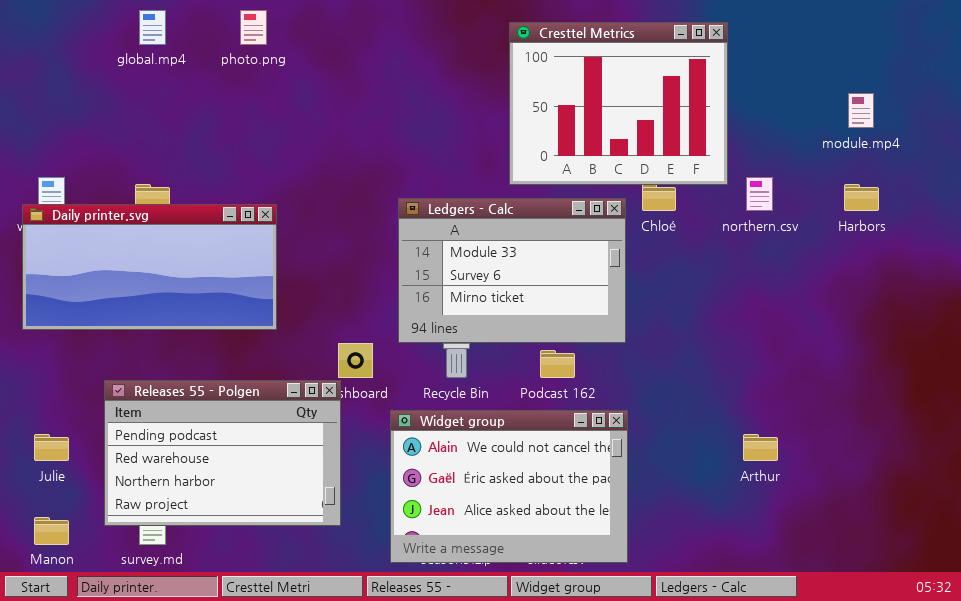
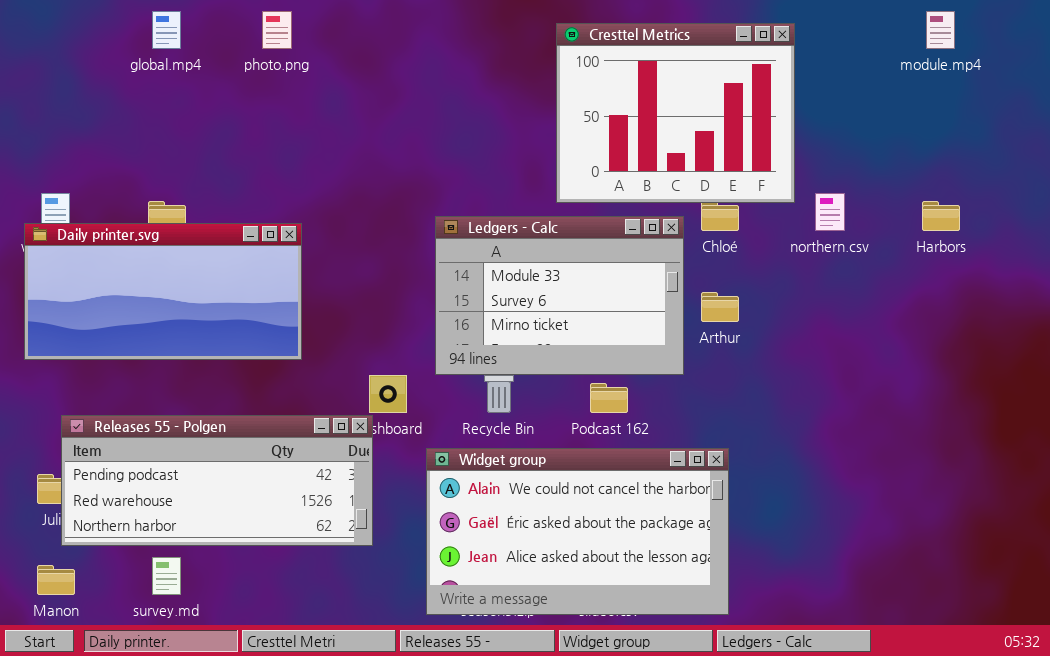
module.mp4: [848,93,874,128] -> [926,11,955,49], moved
Releases 55 - Polgen: [104,380,341,526] -> [61,415,373,546], resized
Widget group: [390,410,628,563] -> [426,448,729,615], resized
Arthur: [743,434,778,461] -> [701,292,739,322], moved

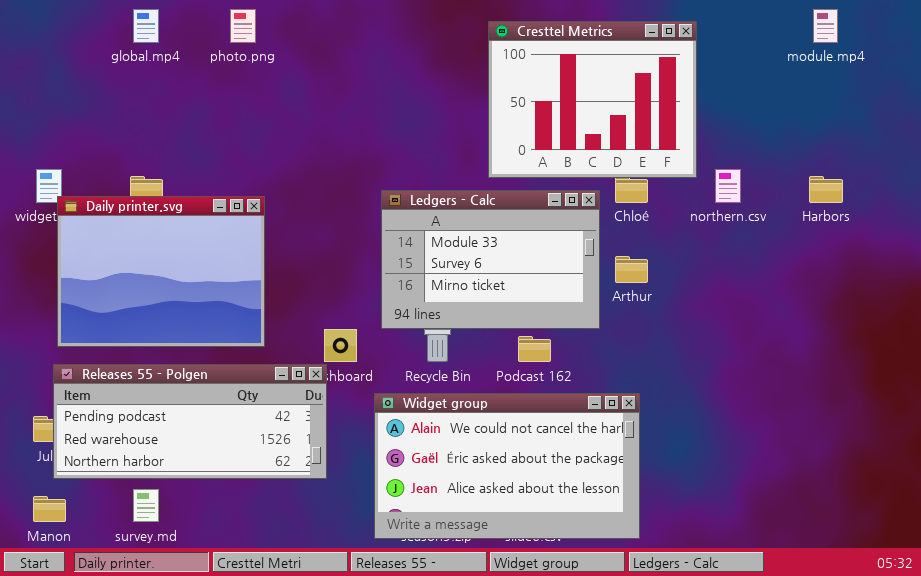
Daily printer.svg: [24,223,302,360] -> [57,196,265,347], resized

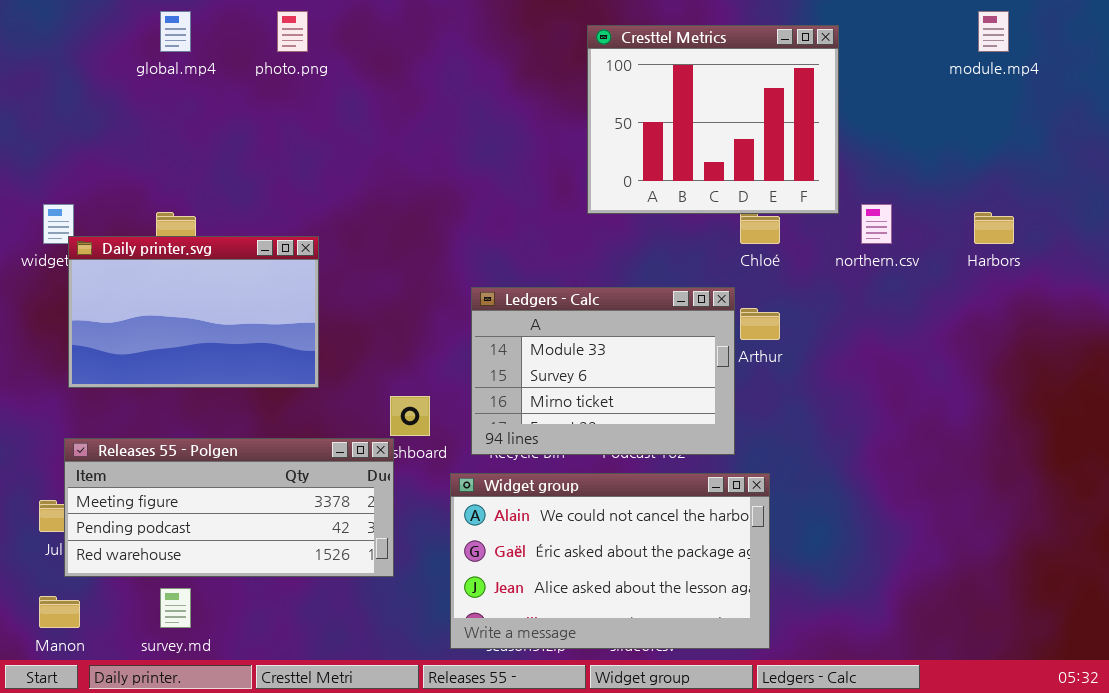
Ledgers - Calc: [381,190,600,329] -> [471,287,735,455], moved
Daily printer.svg: [57,196,265,347] -> [68,236,319,388], resized
Releases 55 - Polgen: [53,364,327,479] -> [64,438,394,577], scrolled up 1 row

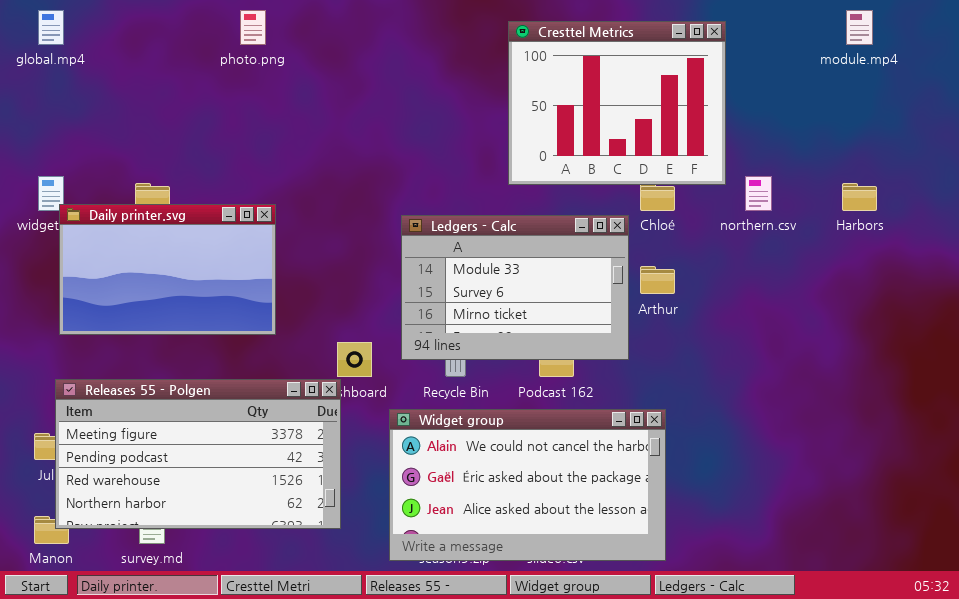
global.mp4: [160,11,191,52] -> [38,10,64,45], moved
Ledgers - Calc: [471,287,735,455] -> [401,215,629,360], moved
Releases 55 - Polgen: [64,438,394,577] -> [55,379,341,529], resized

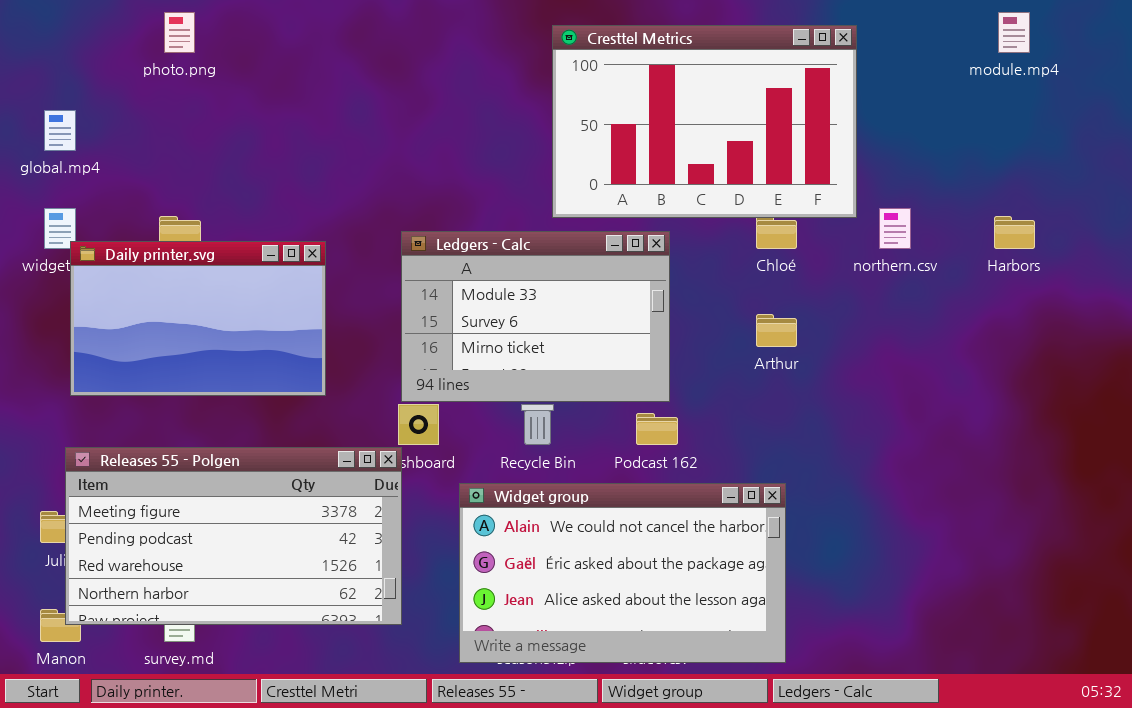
global.mp4: [38,10,64,45] -> [44,110,76,151], moved
photo.png: [240,10,266,45] -> [164,12,195,53], moved
Cresttel Metrics: [508,21,726,185] -> [552,25,857,218], resized
Ledgers - Calc: [401,215,629,360] -> [401,231,670,402], moved

